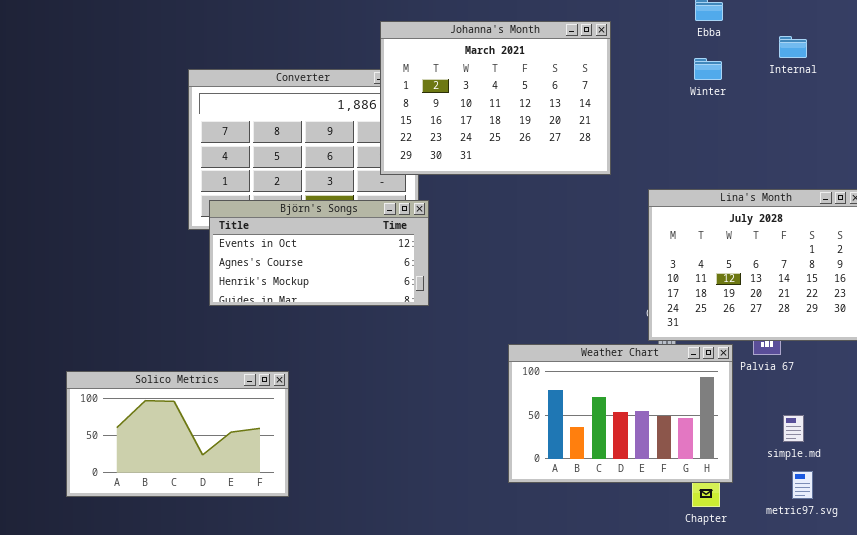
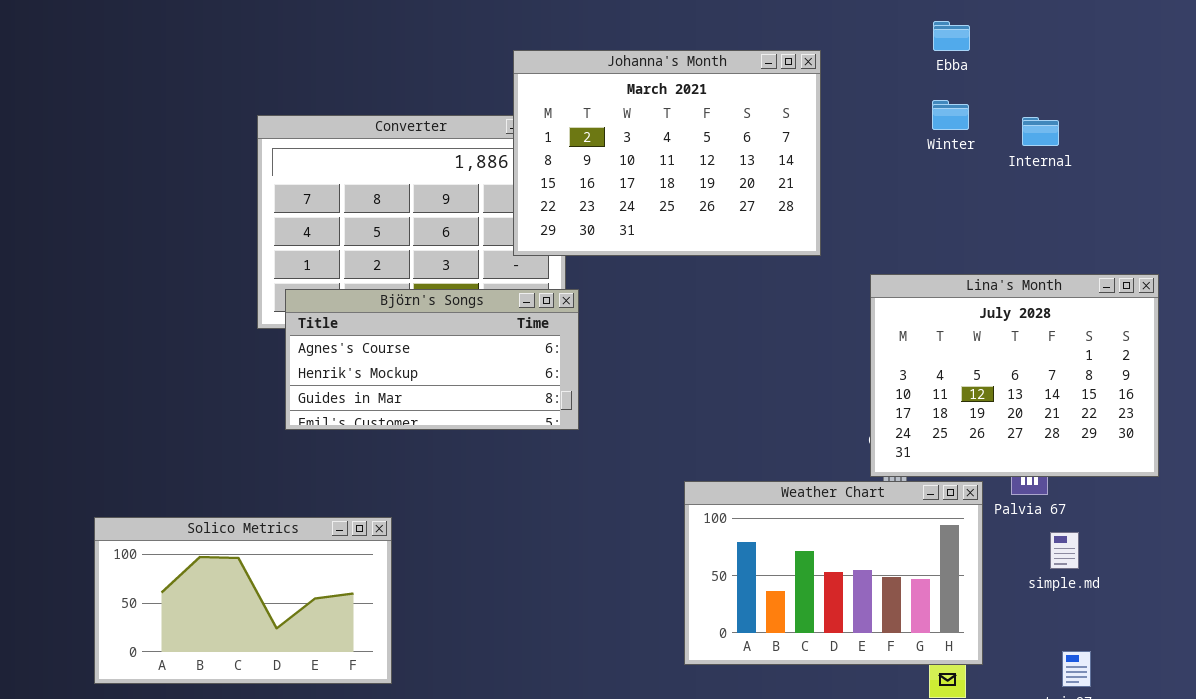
Internal: [779,36,807,58] -> [1022,117,1059,146], moved
Björn's Songs: [209,200,429,306] -> [285,289,579,430], scrolled down 1 row
simple.md: [783,415,804,442] -> [1050,532,1079,569], moved

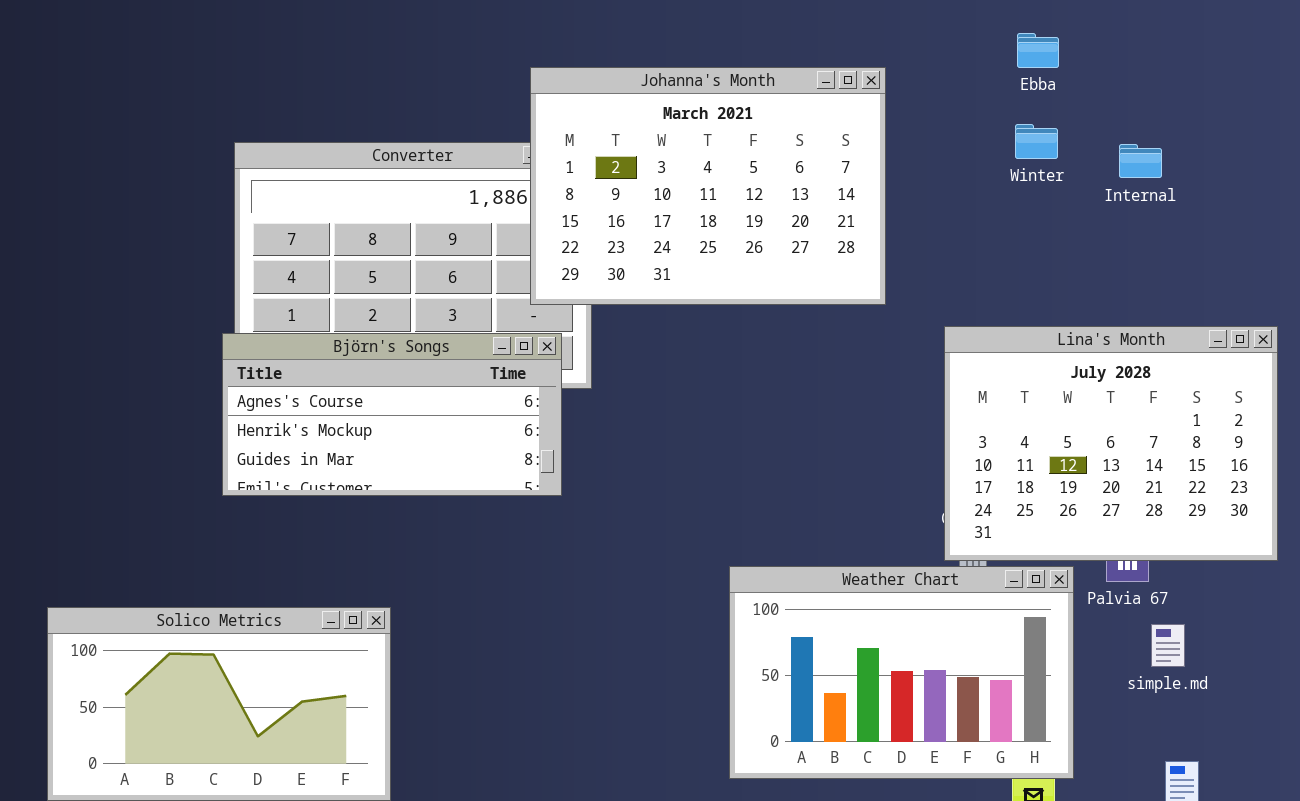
Björn's Songs: [285,289,579,430] -> [222,333,562,496], moved

